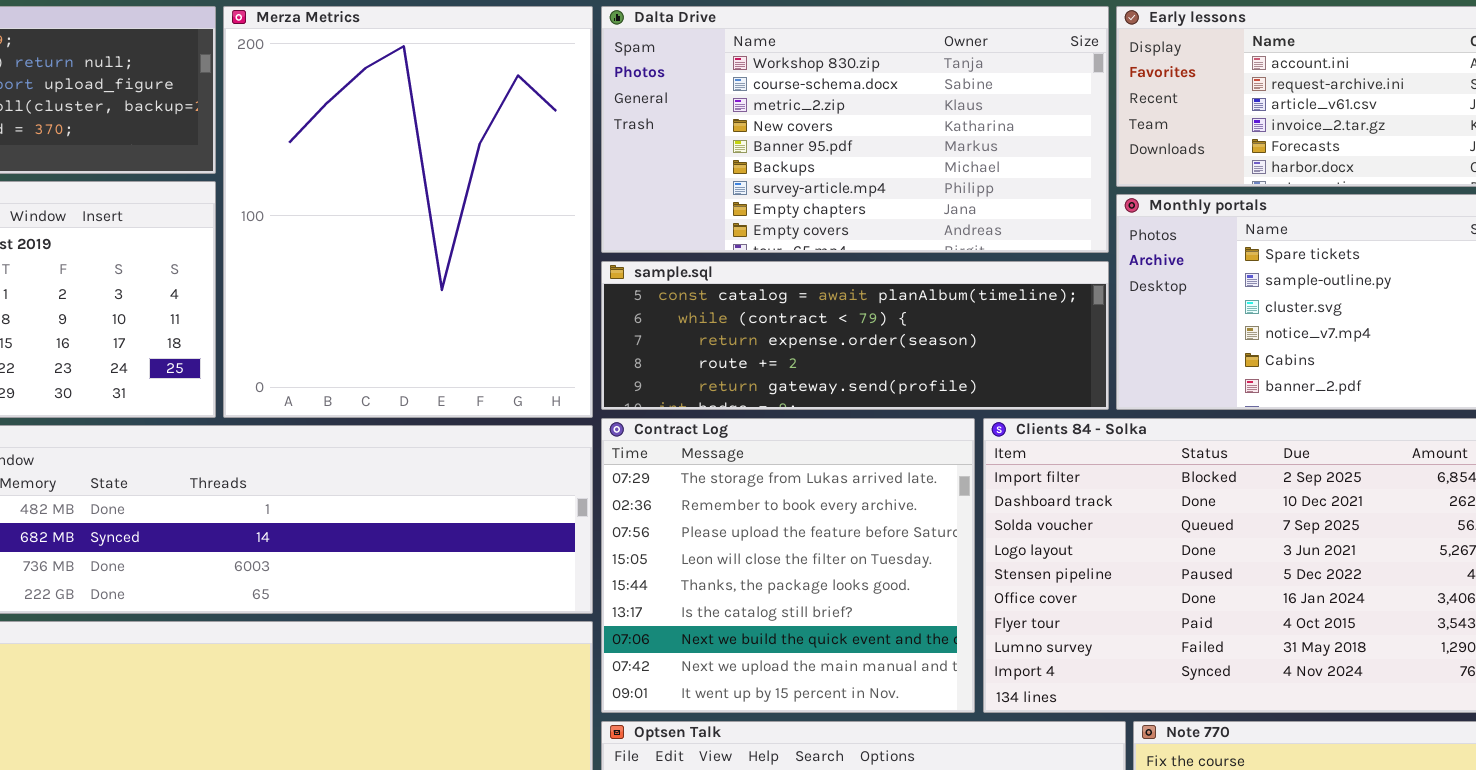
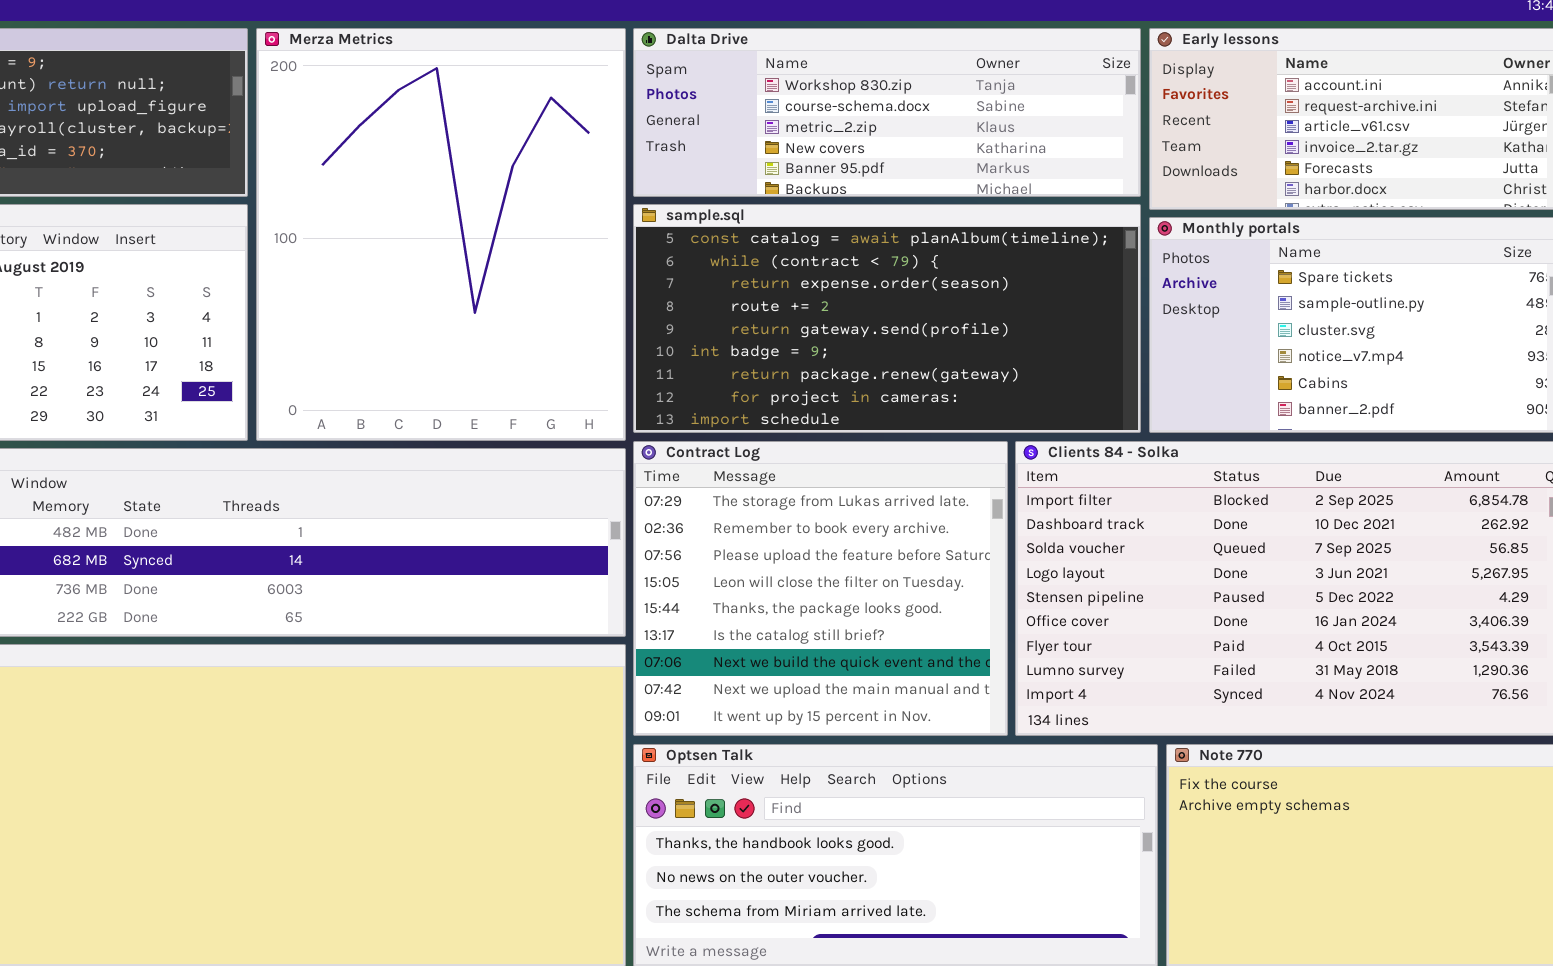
Dalta Drive: [601,6,1109,253] -> [633,28,1141,197], resized
sample.sql: [601,261,1109,410] -> [633,204,1141,433], resized

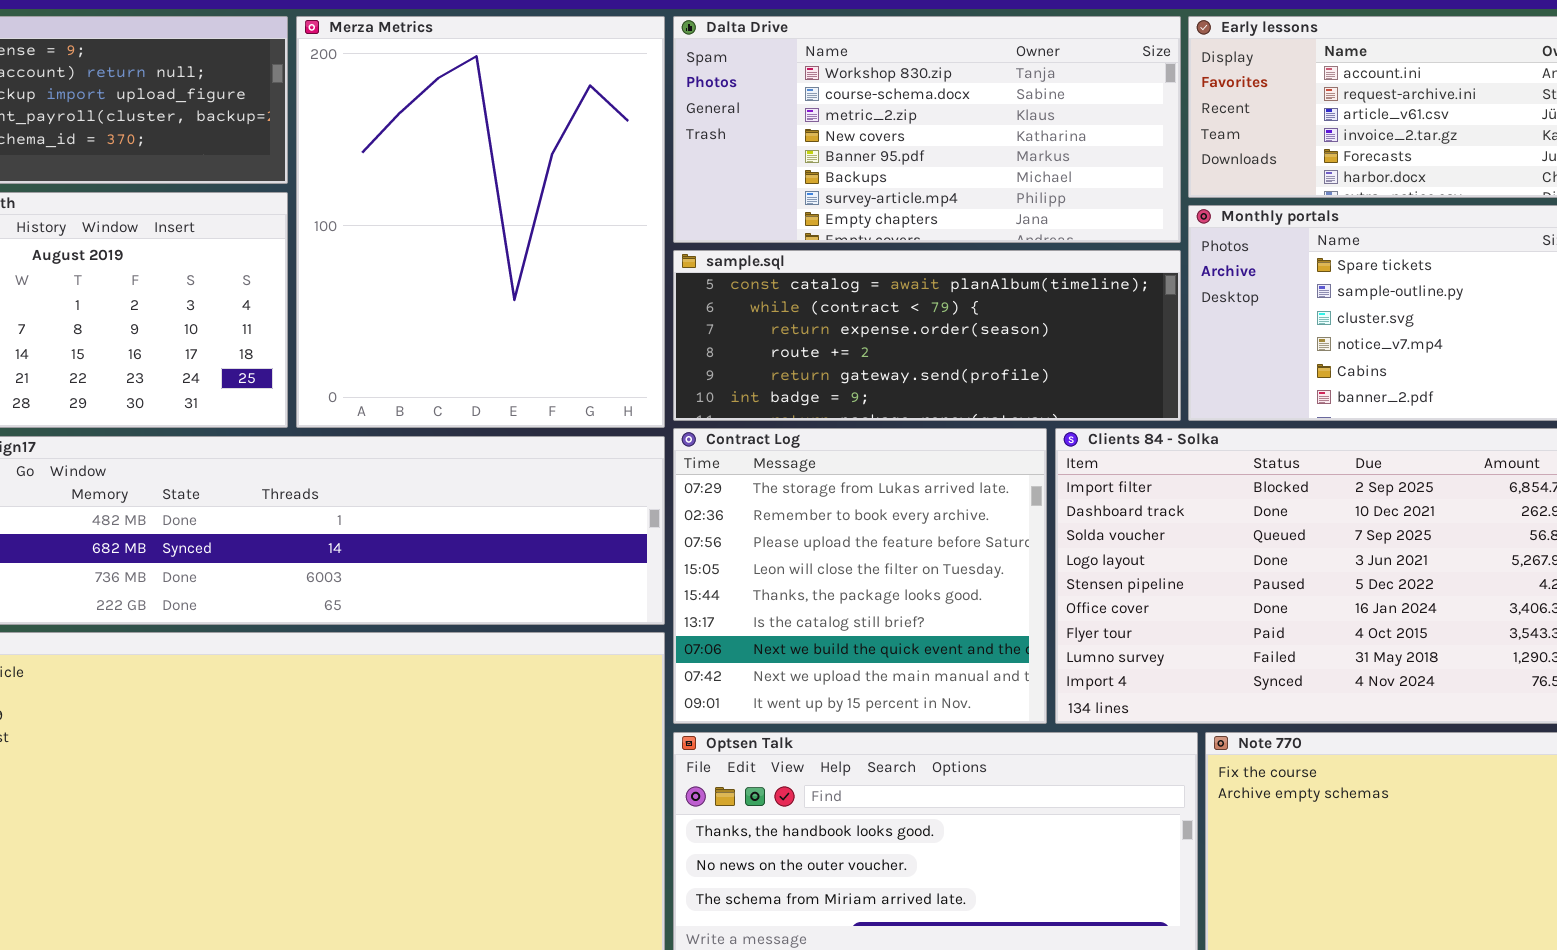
Dalta Drive: [633,28,1141,197] -> [673,16,1181,243], resized
sample.sql: [633,204,1141,433] -> [673,250,1181,421], resized

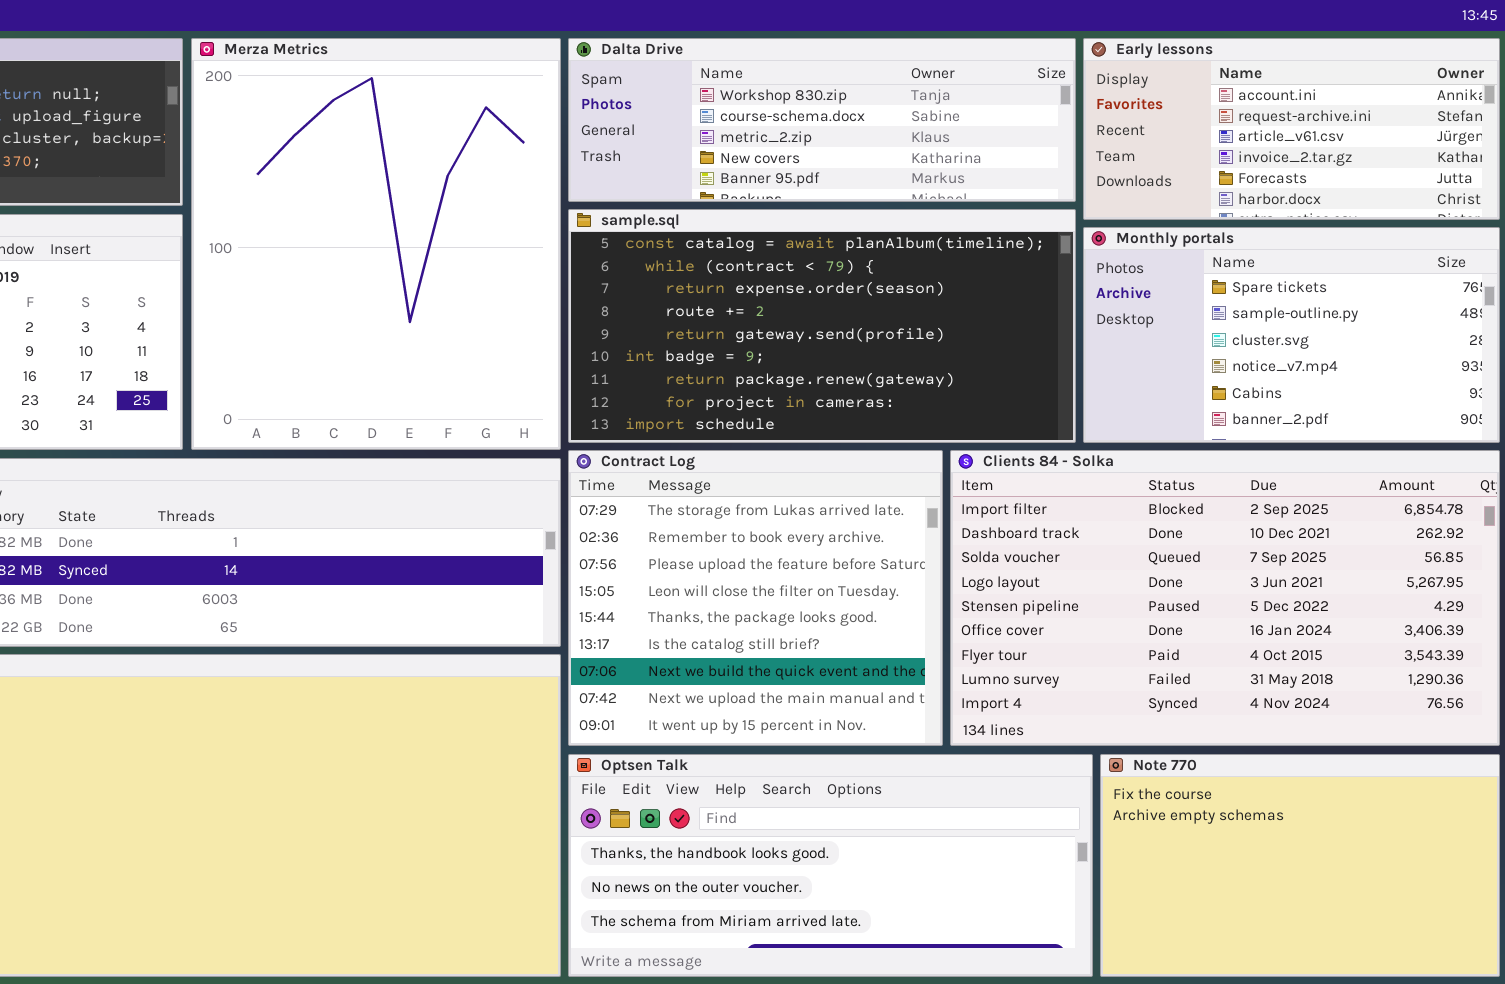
Dalta Drive: [673,16,1181,243] -> [568,38,1076,202], resized
sample.sql: [673,250,1181,421] -> [568,209,1076,443], resized

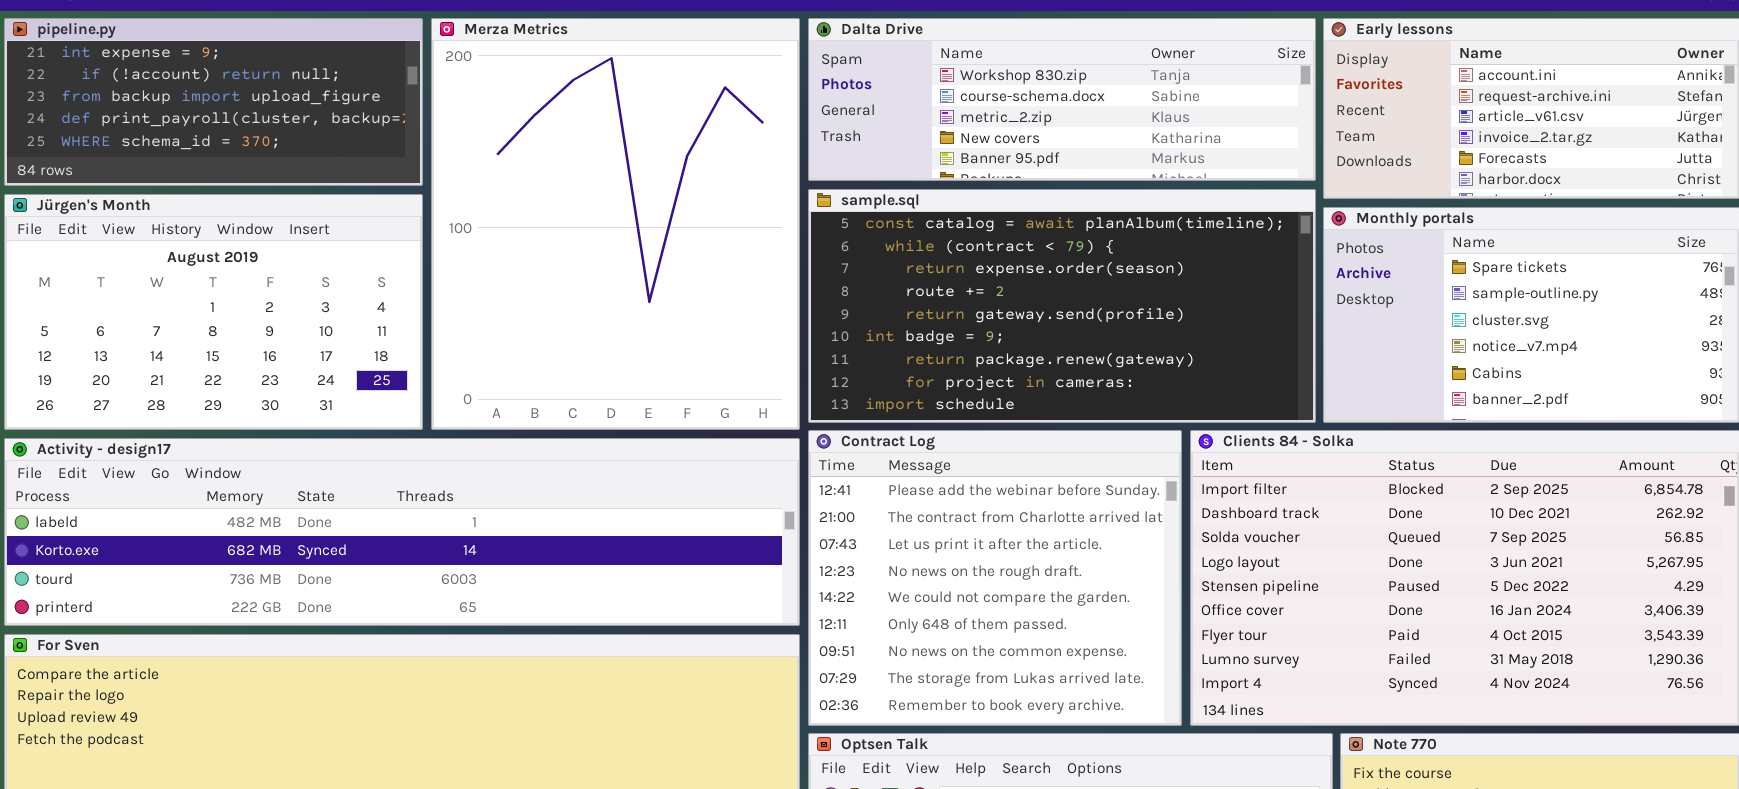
Contract Log: [568,450,943,746] -> [808,430,1182,726], scrolled up 7 rows

